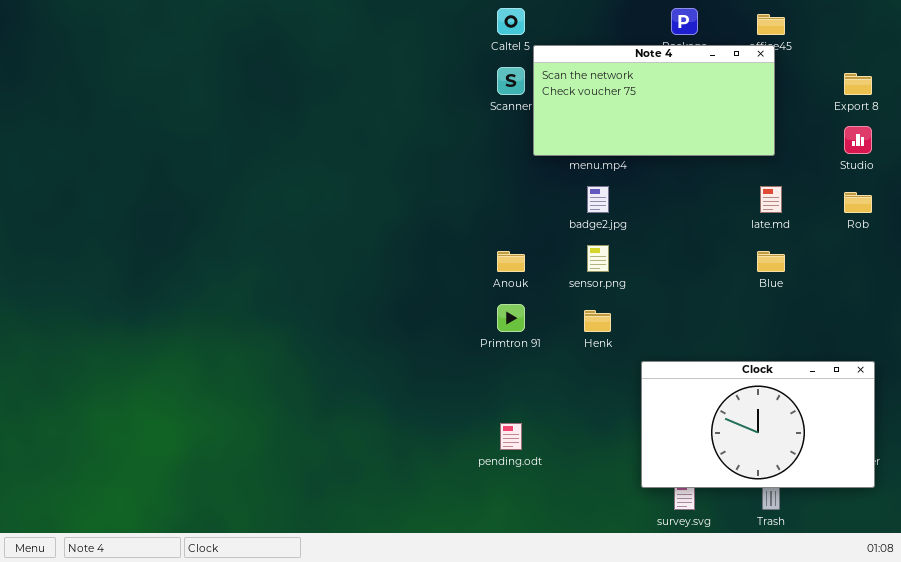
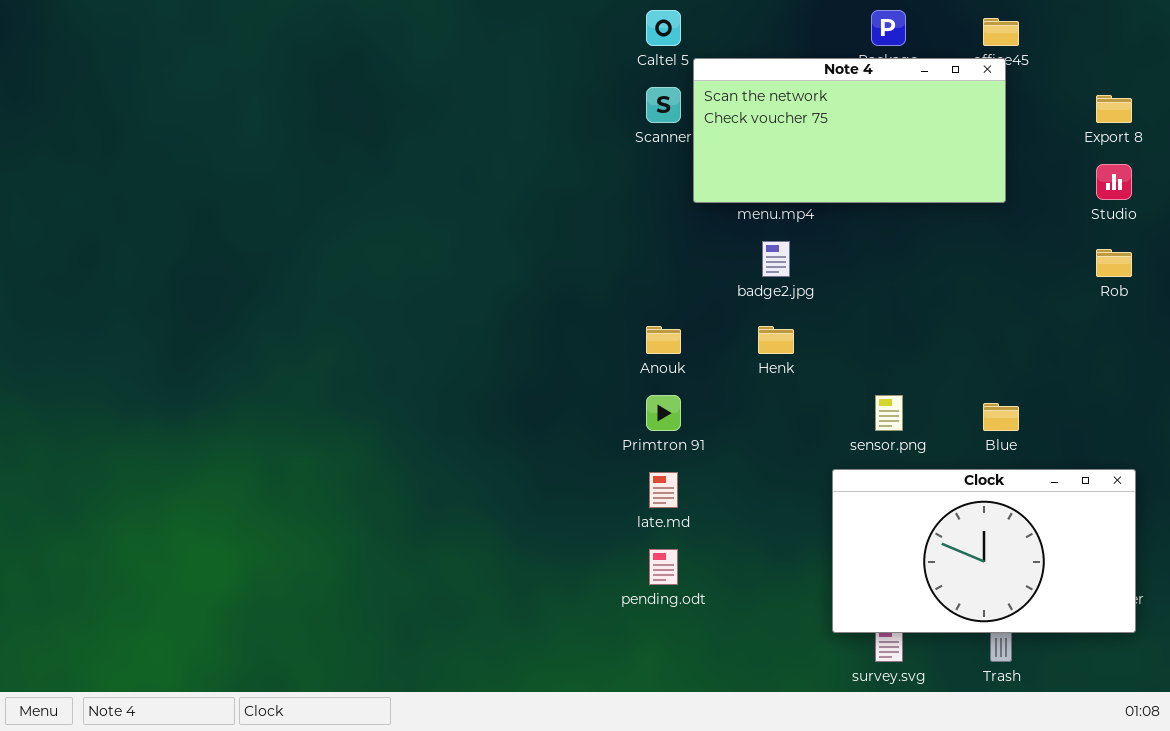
late.md: [760,186,782,213] -> [649,472,678,508], moved
sensor.png: [587,245,609,272] -> [875,395,903,431], moved
Blue: [757,251,785,272] -> [983,403,1019,431], moved
Henk: [584,310,611,332] -> [758,326,794,354], moved

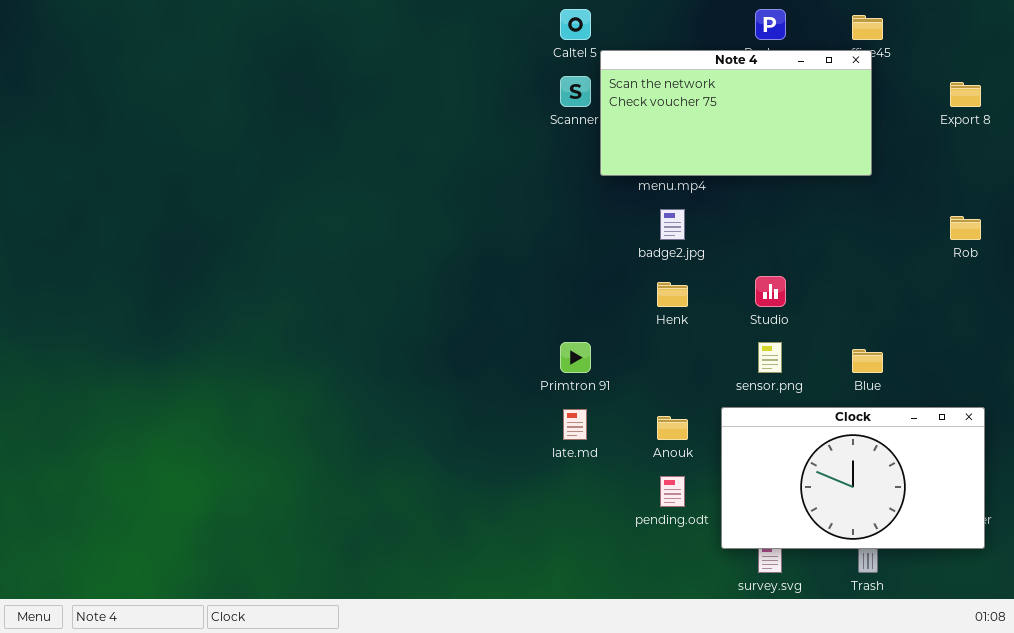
Studio: [1096,164,1132,200] -> [755,276,786,307], moved
Anouk: [646,326,681,354] -> [657,416,688,440], moved
pending.odt: [649,549,678,585] -> [660,476,685,507], moved

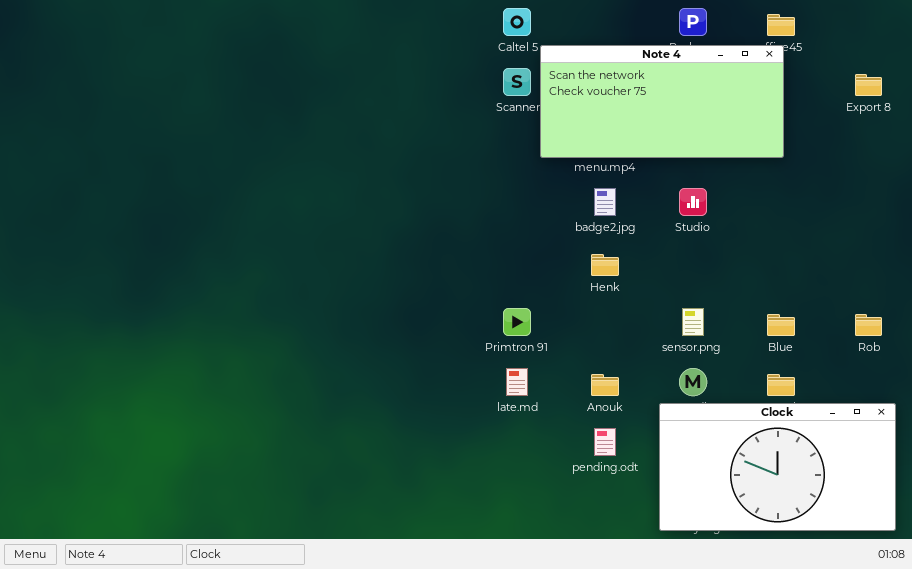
Rob: [950,216,981,240] -> [855,314,882,336], moved
Studio: [755,276,786,307] -> [679,188,707,216], moved
Clock: [721,407,985,549] -> [659,403,896,531], moved

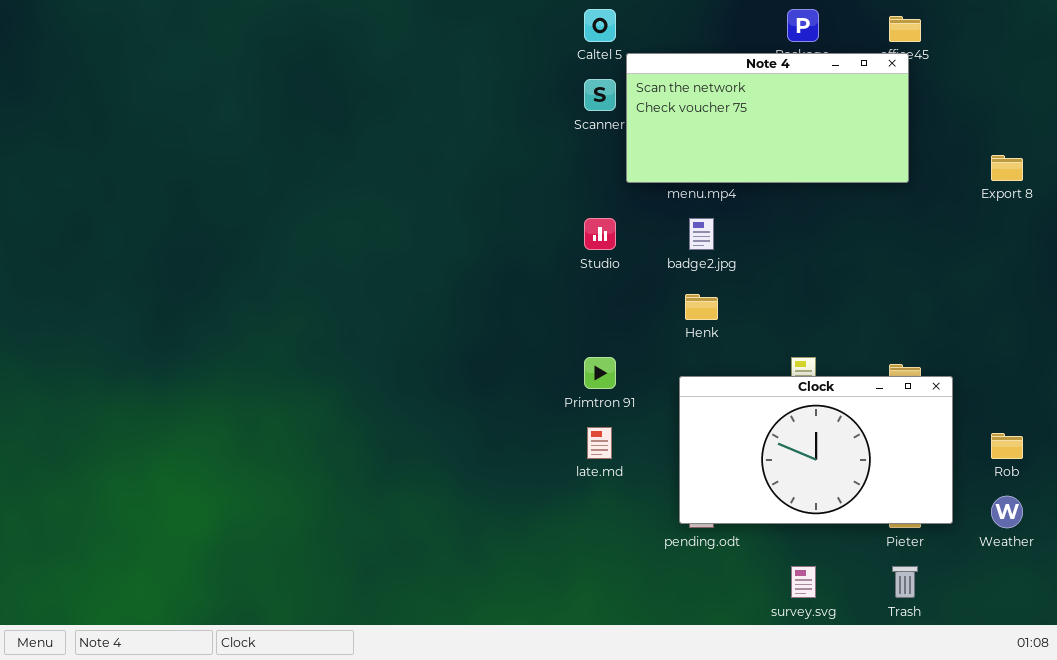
Export 8: [855,74,882,96] -> [991,155,1023,181], moved
Studio: [679,188,707,216] -> [584,218,616,250], moved
Rob: [855,314,882,336] -> [991,433,1023,459], moved
Clock: [659,403,896,531] -> [679,376,953,524], moved

